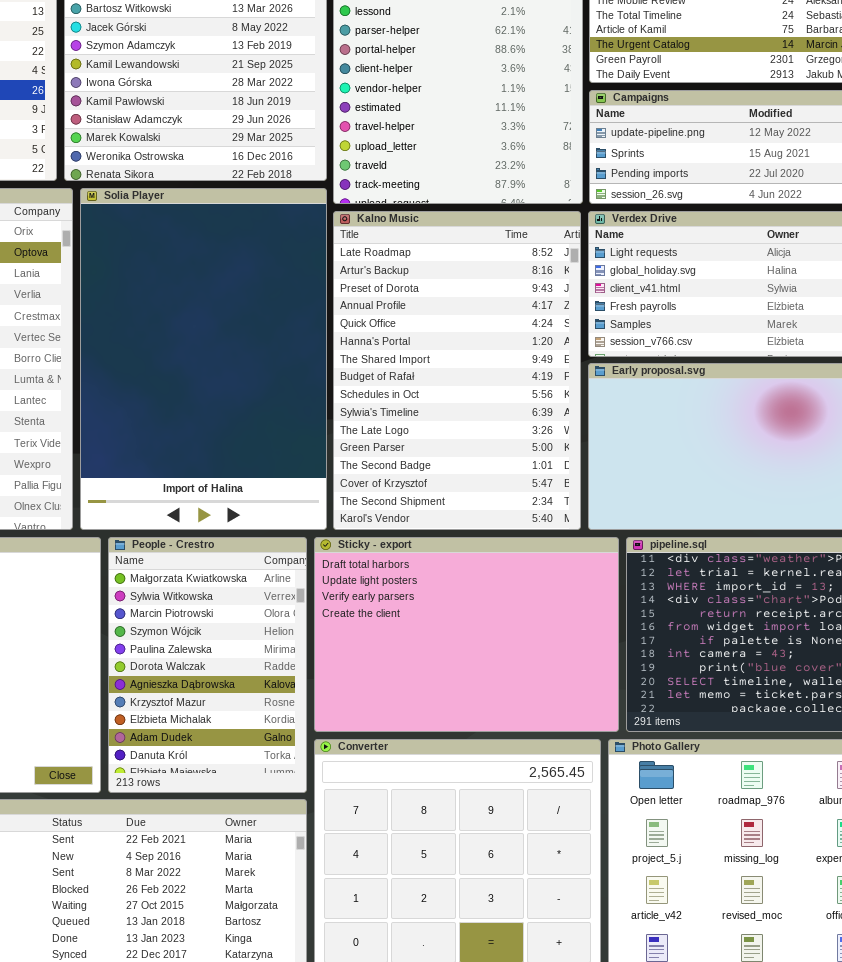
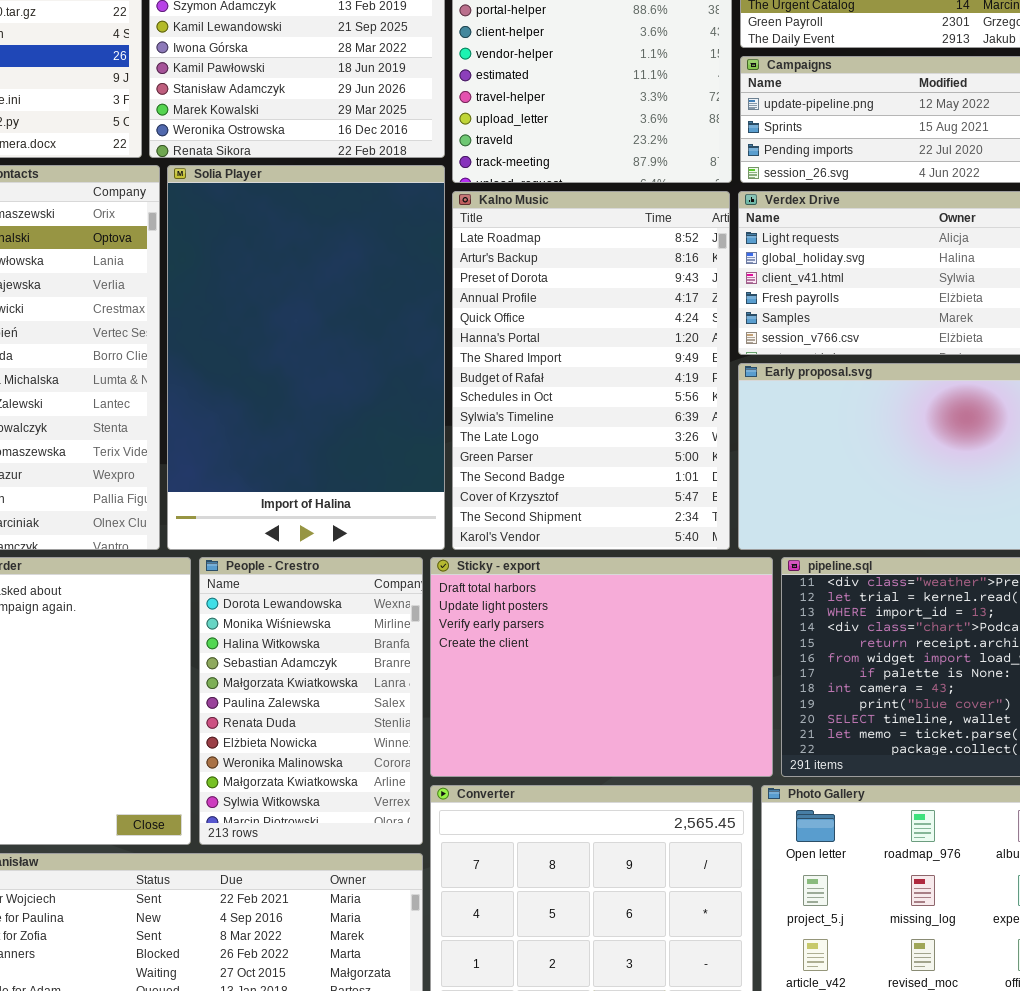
People - Crestro: [108,537,307,793] -> [199,557,423,845], scrolled up 9 rows

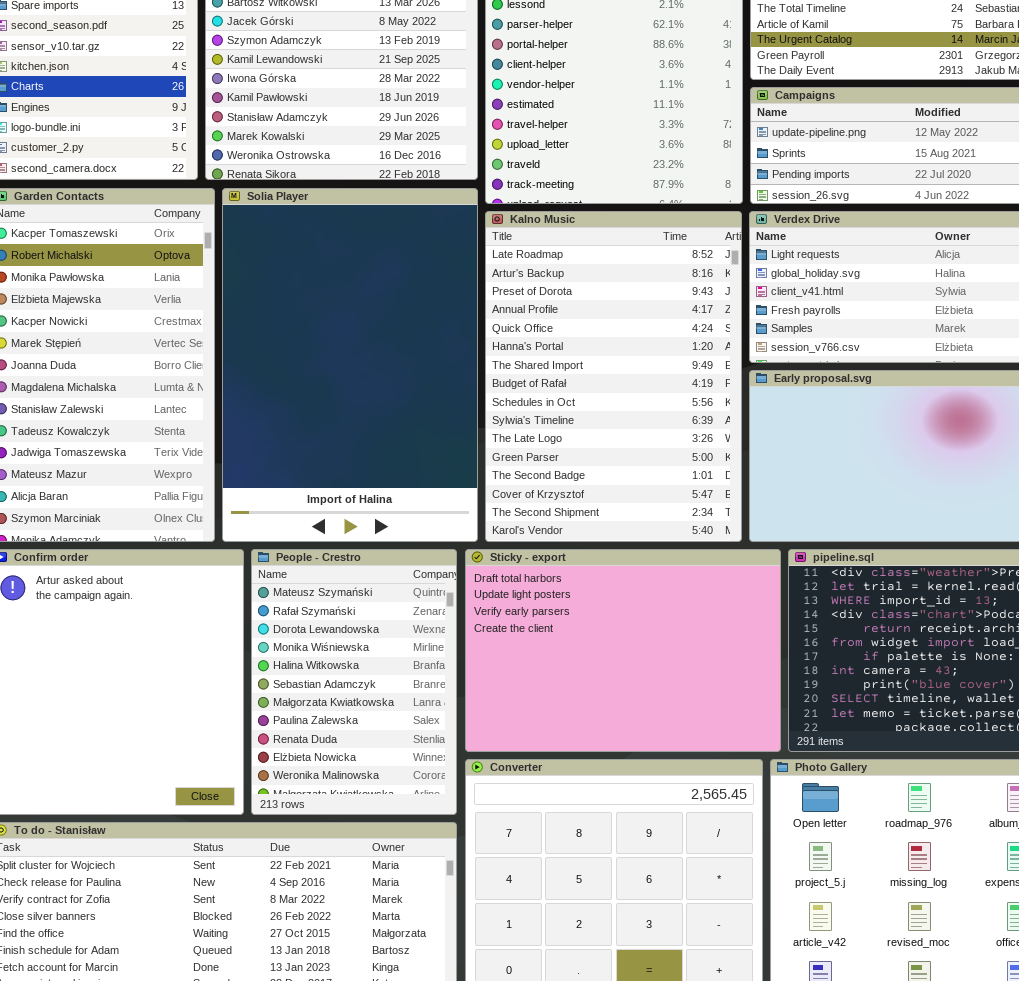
People - Crestro: [199,557,423,845] -> [251,549,457,815], scrolled up 2 rows

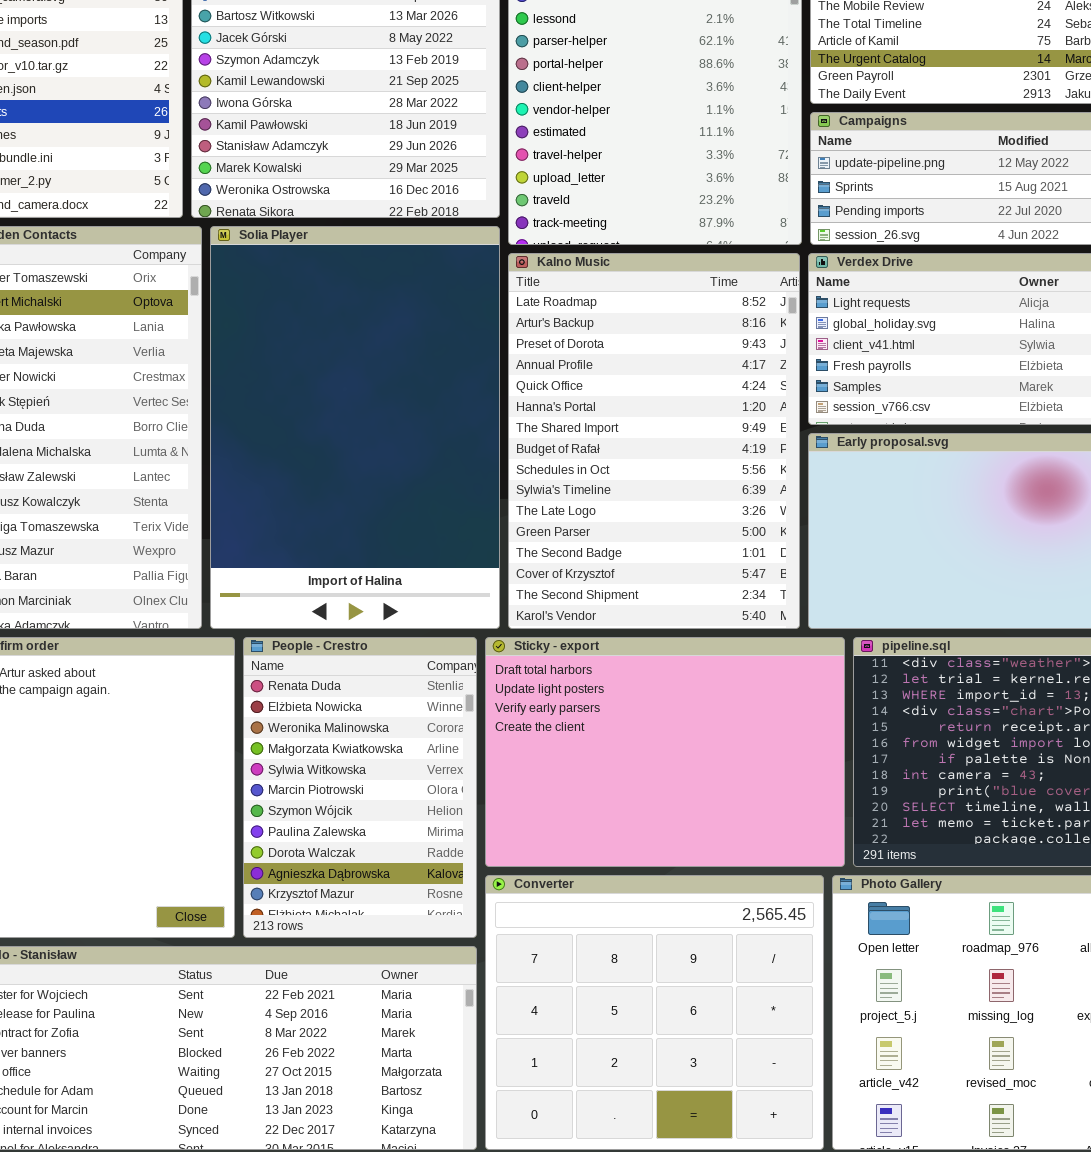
People - Crestro: [251,549,457,815] -> [243,637,477,938], scrolled down 8 rows

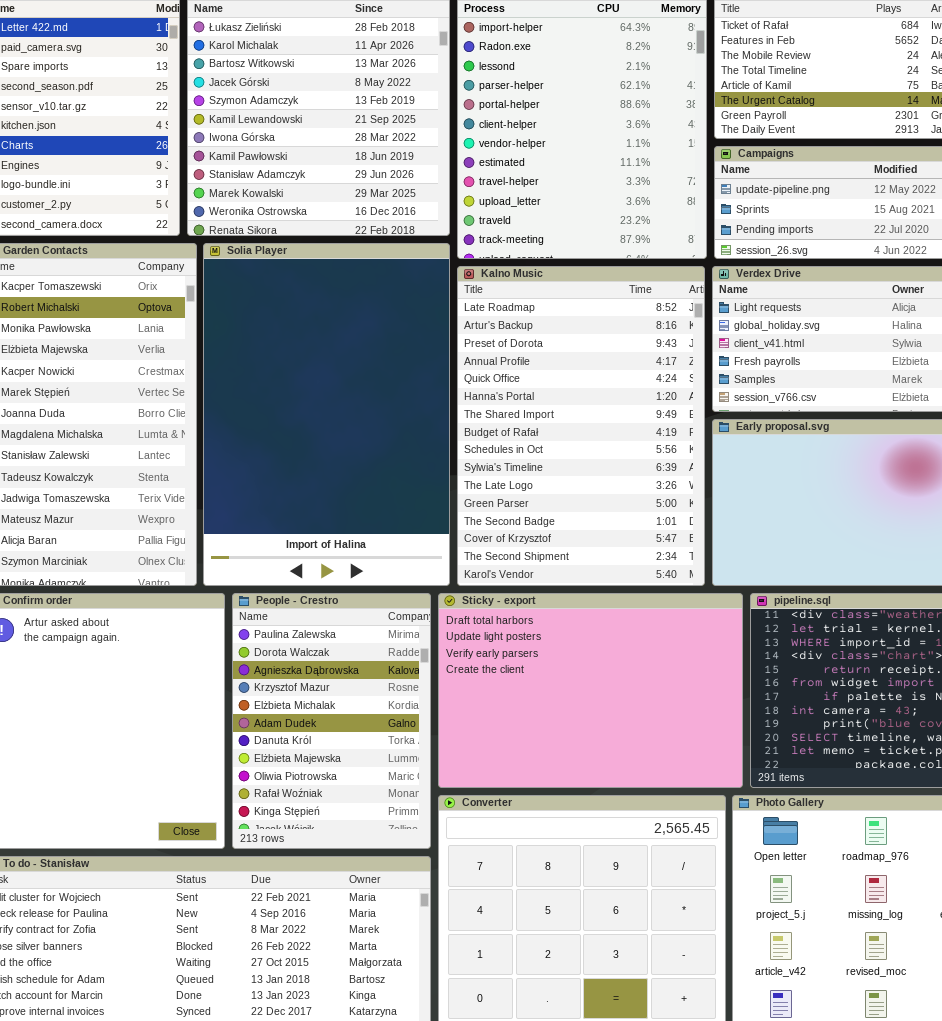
People - Crestro: [243,637,477,938] -> [232,593,431,849], scrolled down 7 rows

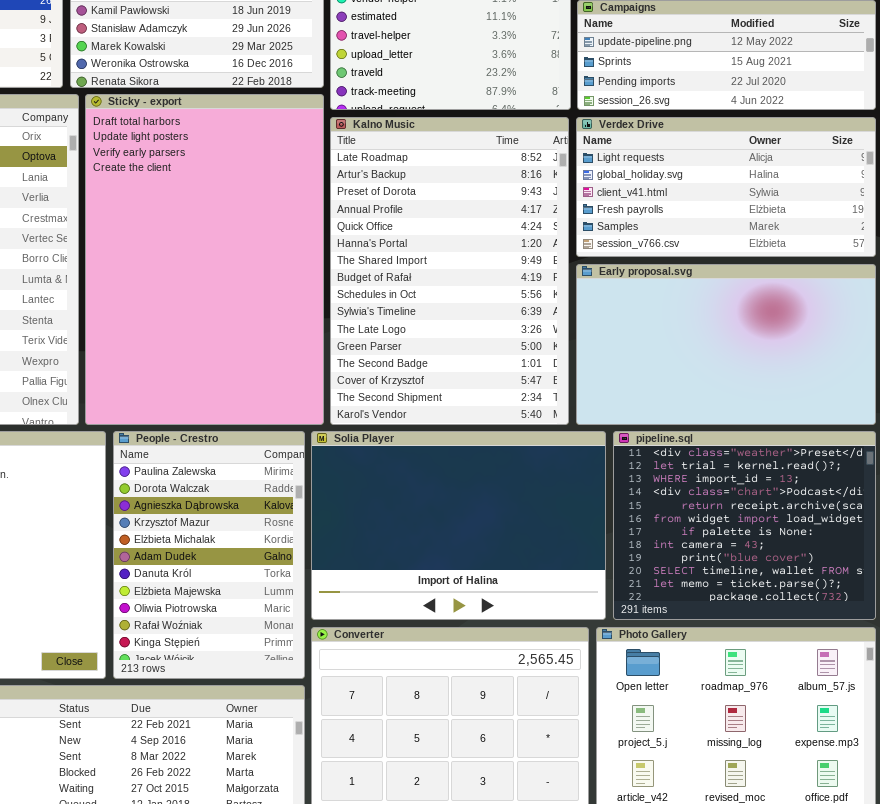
Solia Player: [203,243,450,586] -> [311,431,606,620], moved, resized
Sticky - export: [438,593,743,788] -> [85,94,324,425], moved, resized

